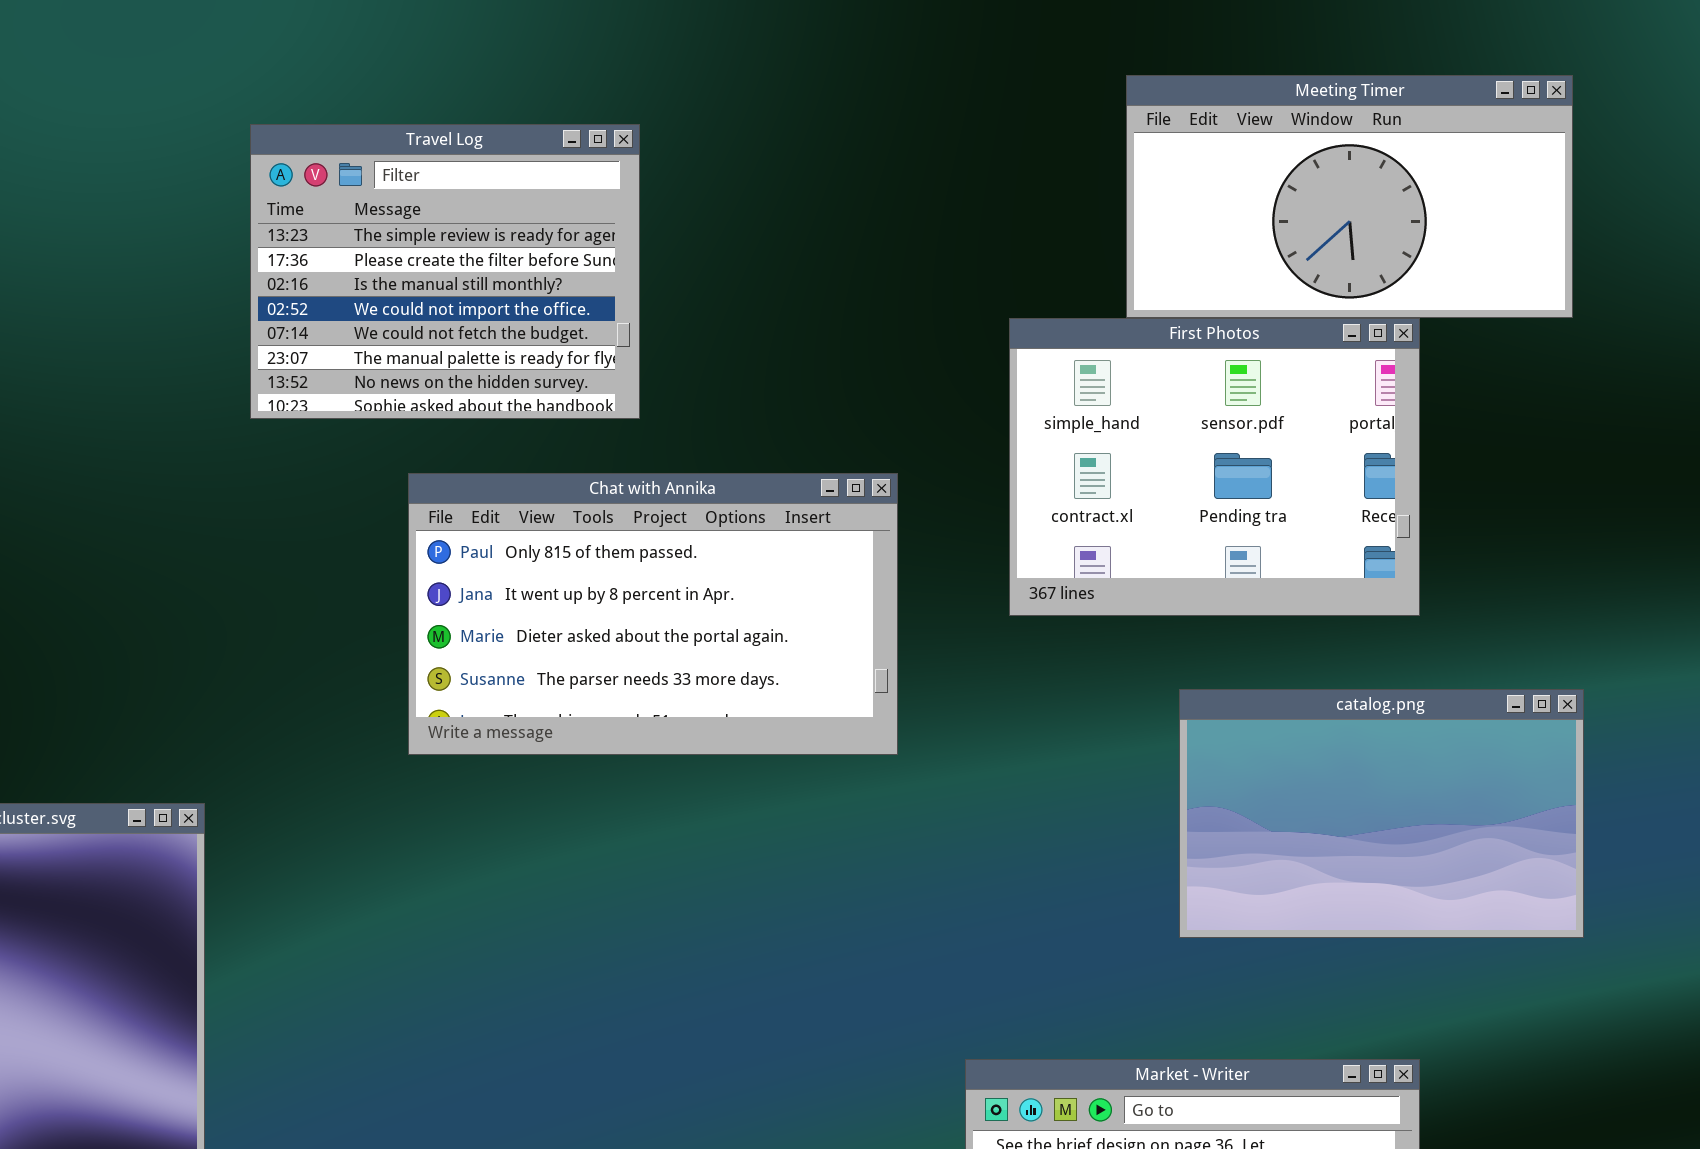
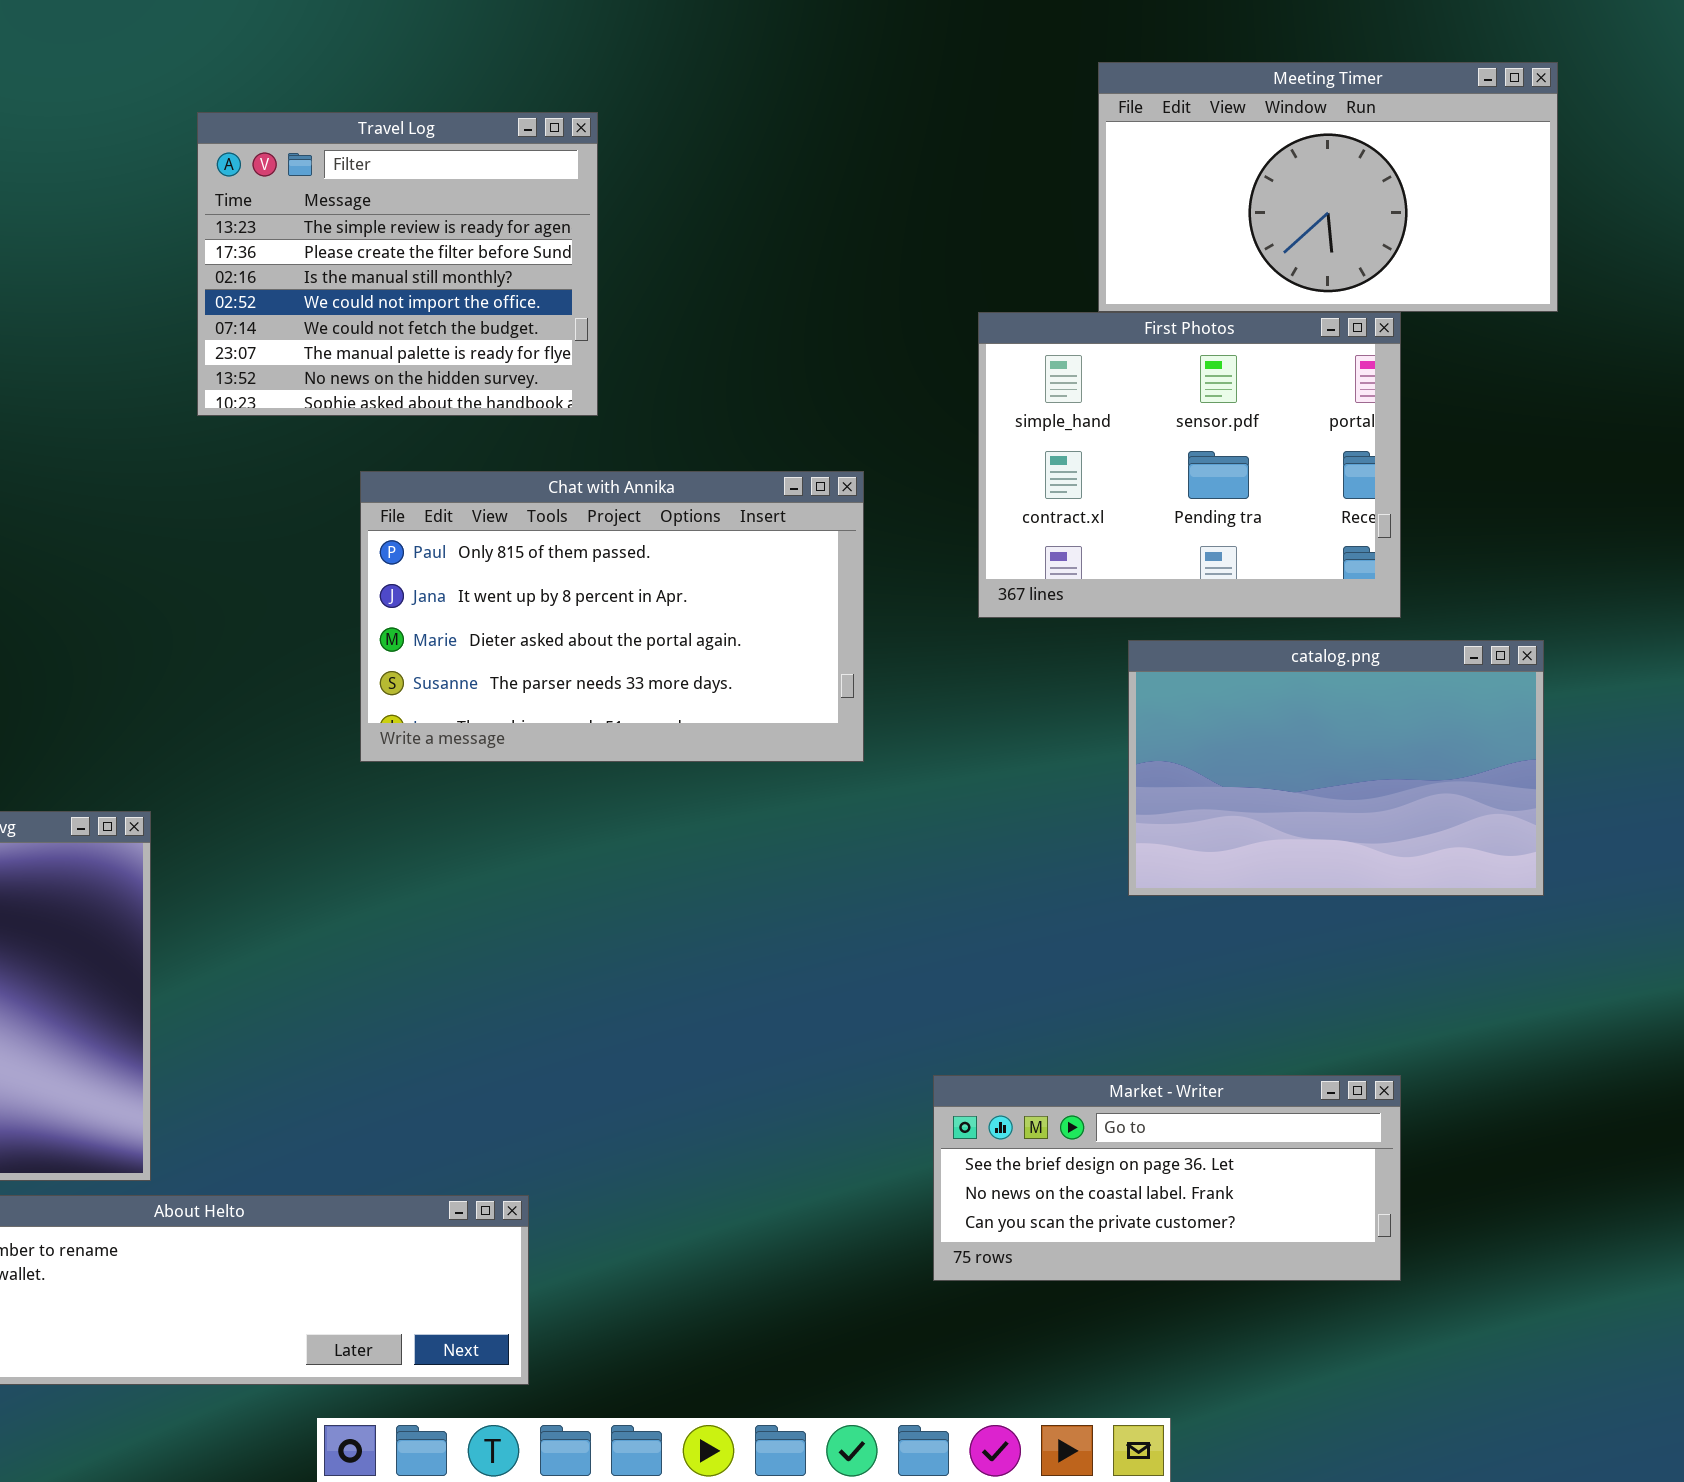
catalog.png: [1179,689,1584,938] -> [1128,640,1544,896], moved

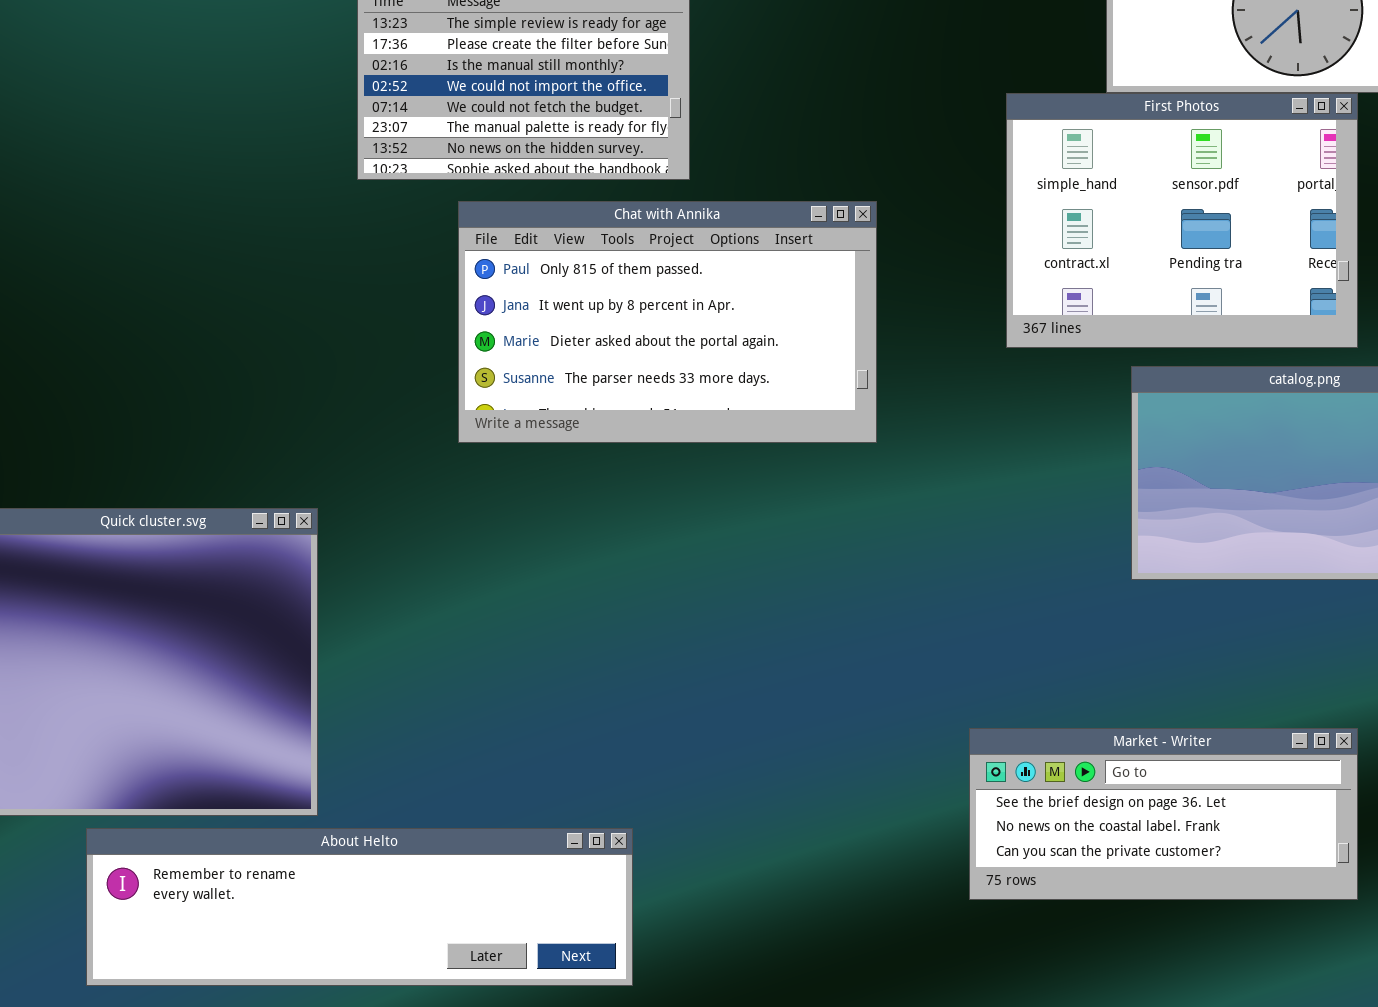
Chat with Annika: [360,471,864,762] -> [458,201,877,443], moved

